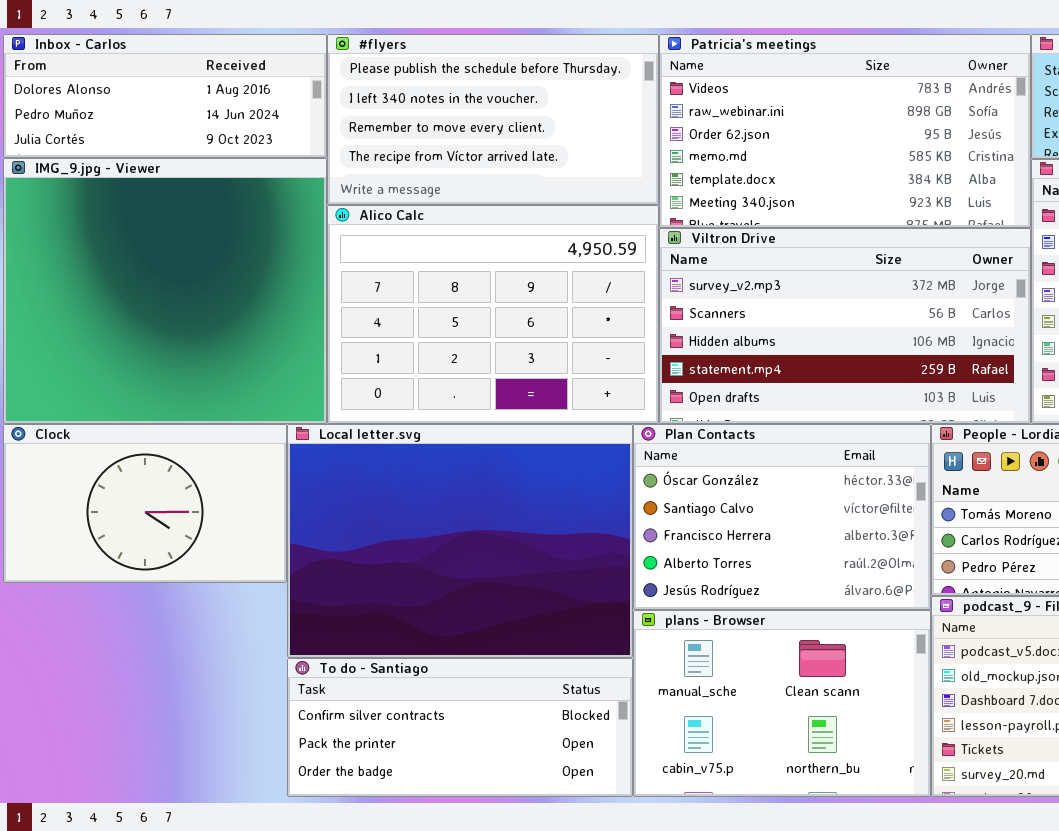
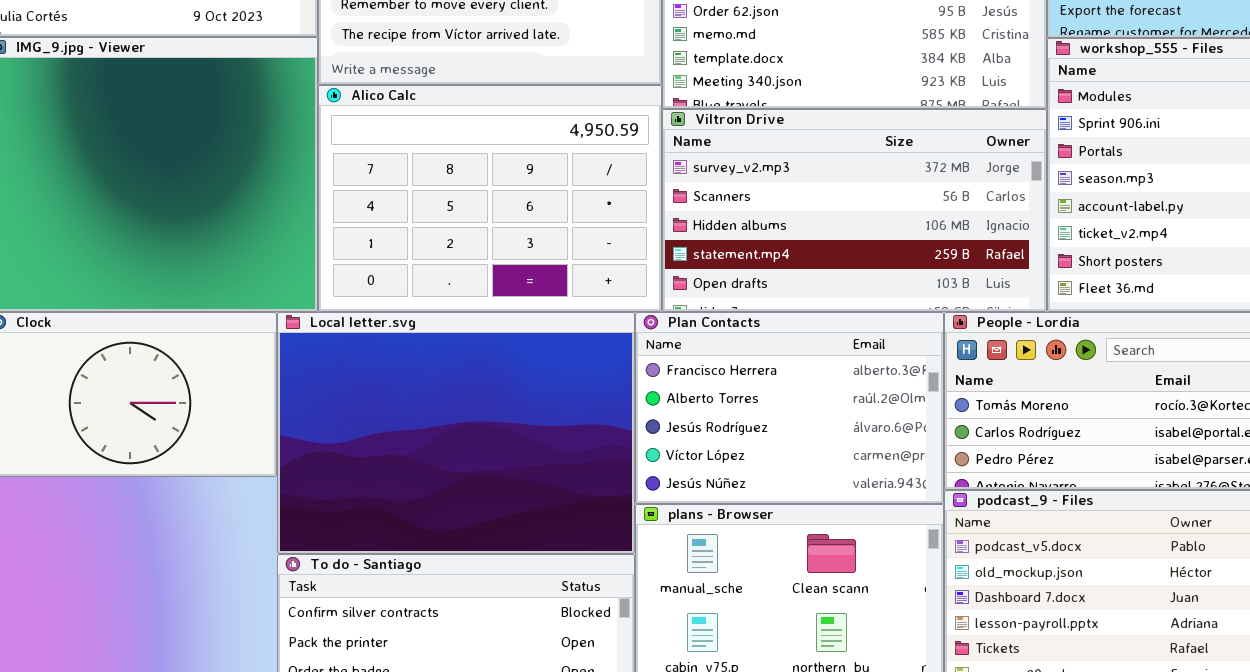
Plan Contacts: [633,424,931,610] -> [635,312,944,504], scrolled down 2 rows

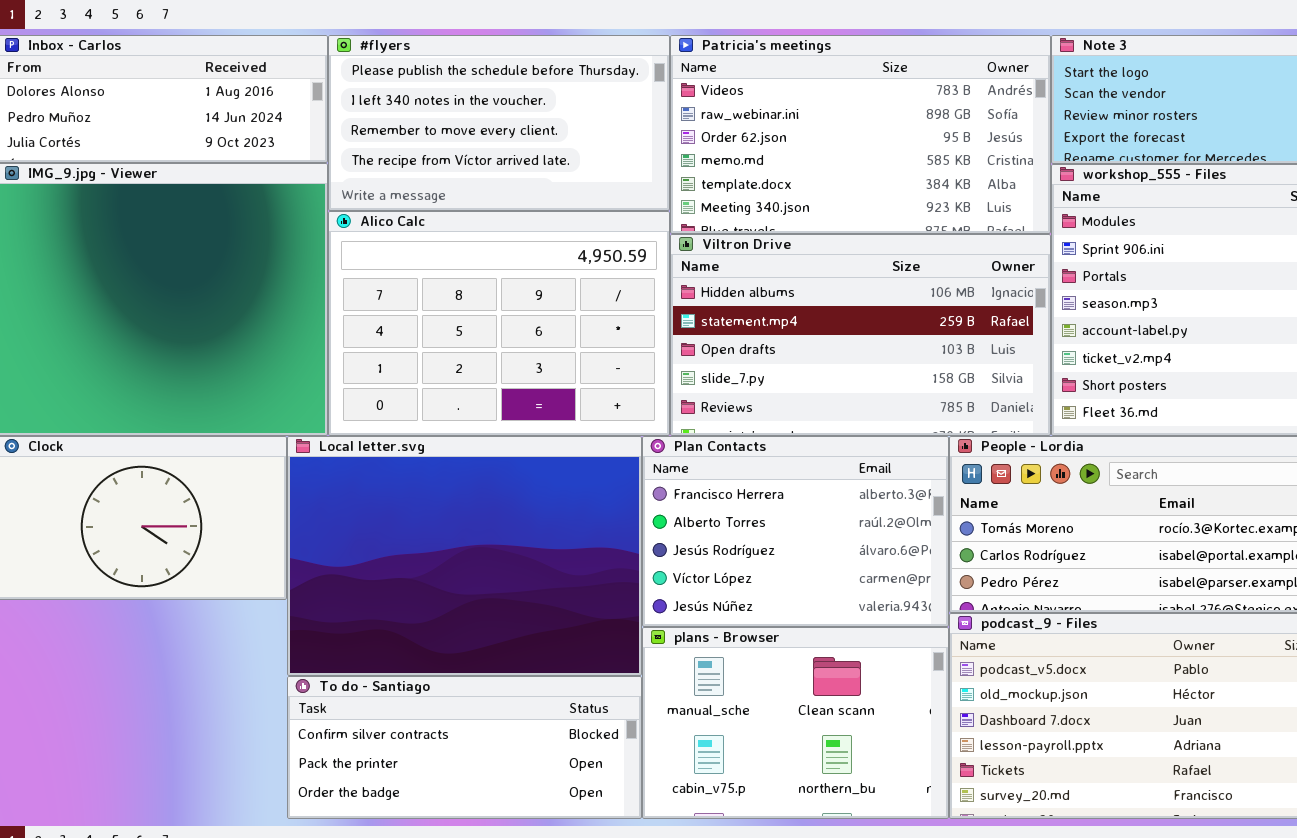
Viltron Drive: [662,109,1047,312] -> [670,234,1051,436], scrolled down 2 rows

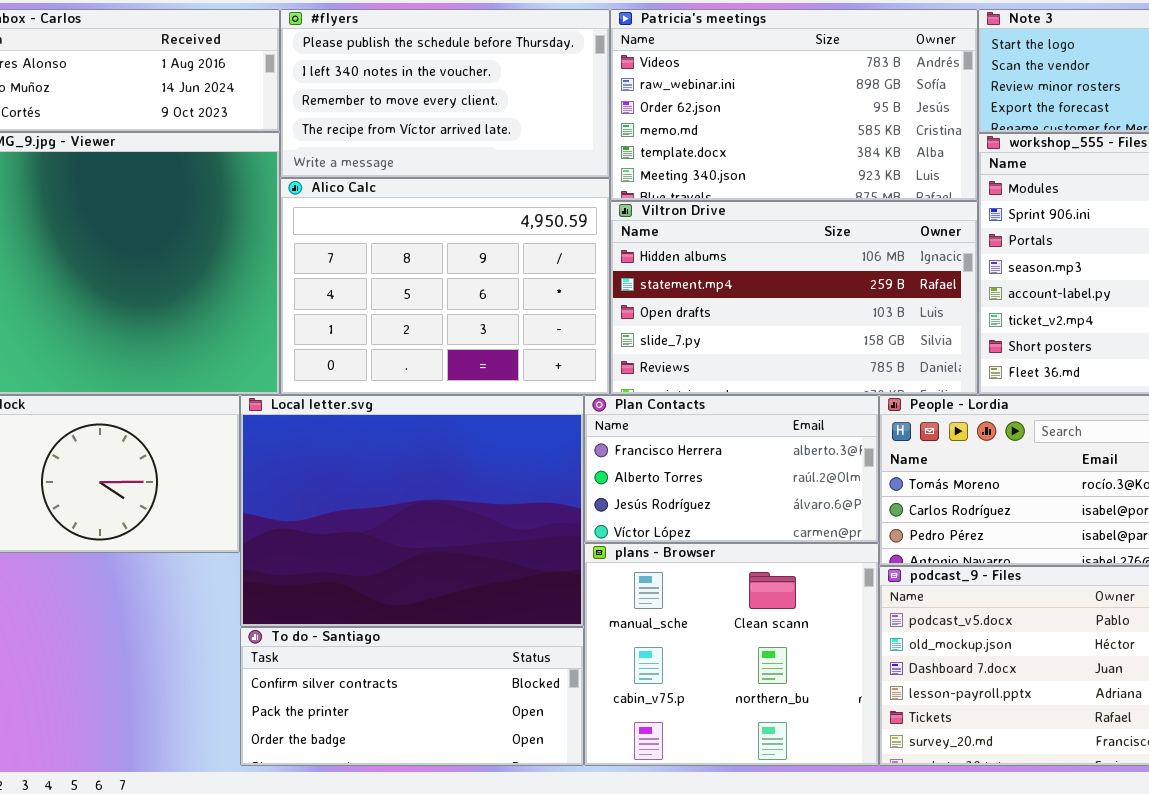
Plan Contacts: [642,436,949,627] -> [584,395,879,543], resized
plans - Browser: [642,627,949,819] -> [584,543,879,766], resized

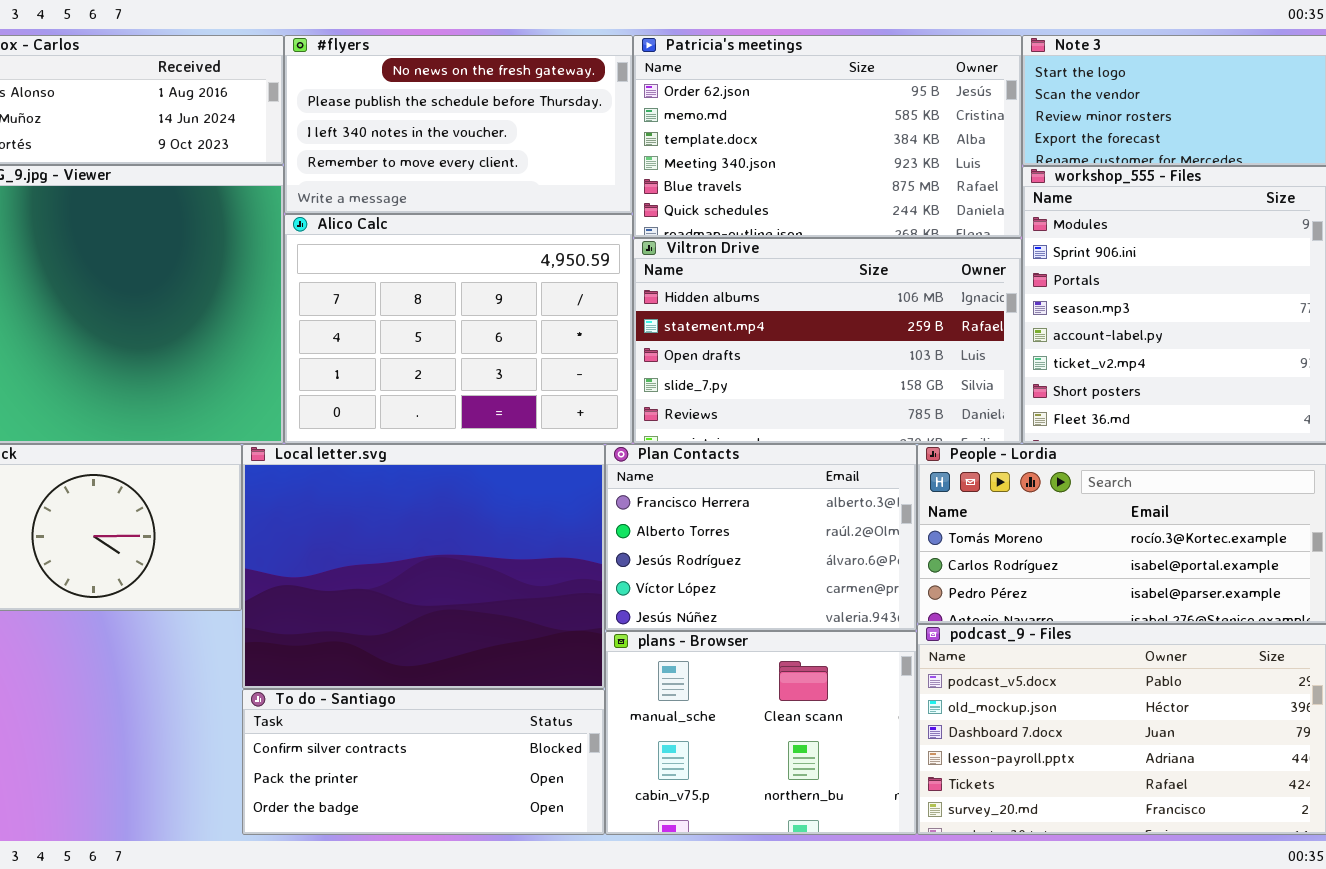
#flyers: [280,9,610,178] -> [284,35,633,214], scrolled up 1 row
Patricia's meetings: [610,9,978,201] -> [633,35,1022,238], scrolled down 2 rows
Plan Contacts: [584,395,879,543] -> [605,444,917,631], resized
plans - Browser: [584,543,879,766] -> [605,631,917,835], resized

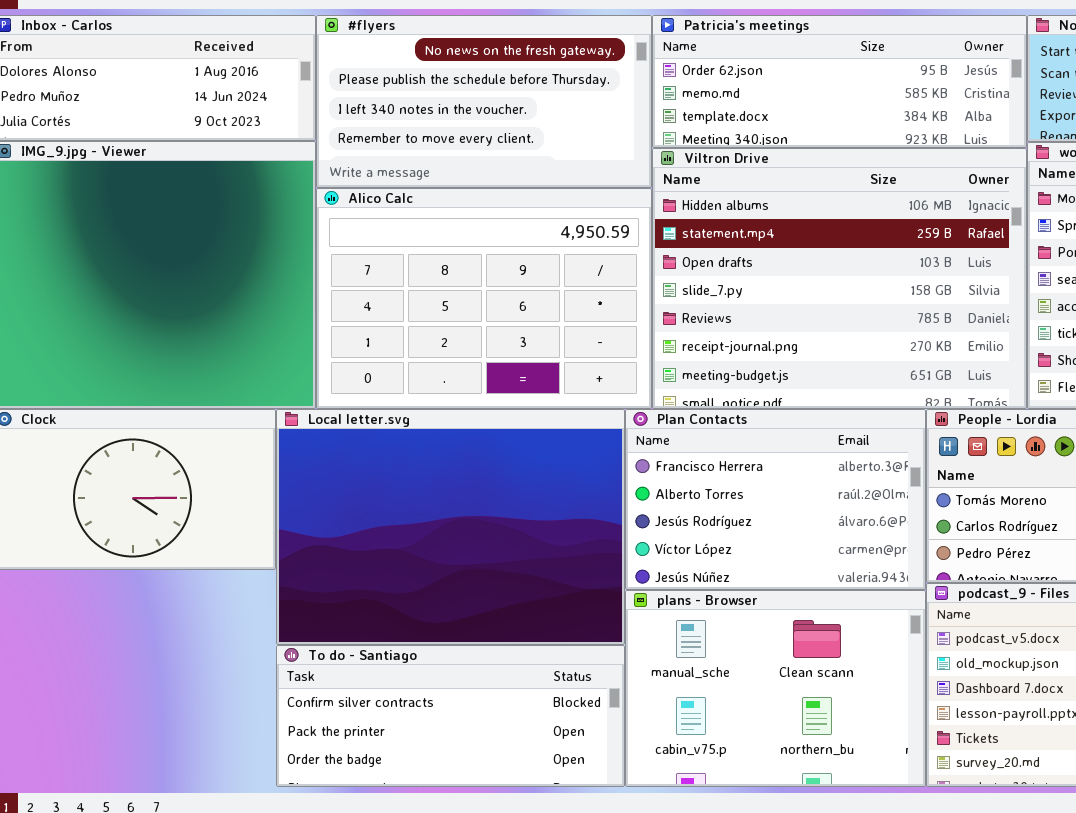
Patricia's meetings: [633,35,1022,238] -> [652,15,1027,148], resized
Viltron Drive: [633,238,1022,444] -> [652,148,1027,409], resized

